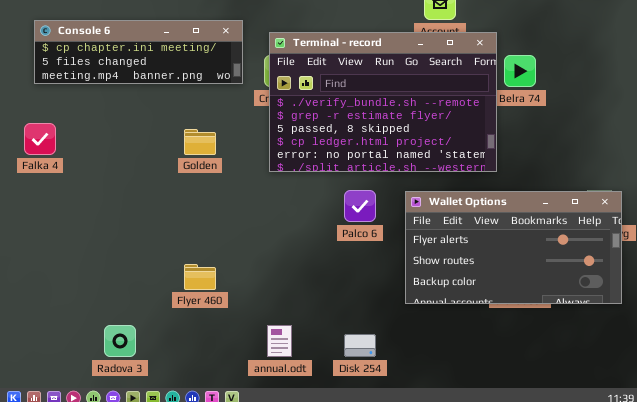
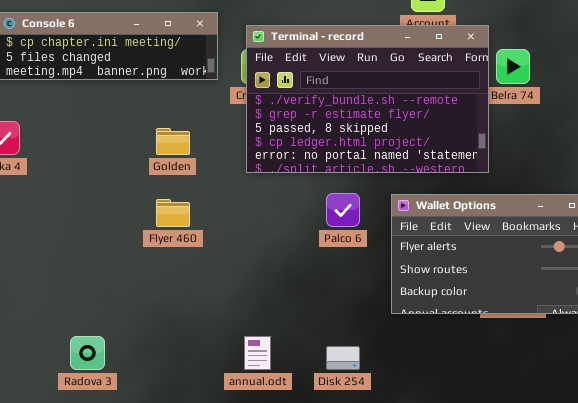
Flyer 460: [184,264,216,290] -> [156,199,190,227], moved

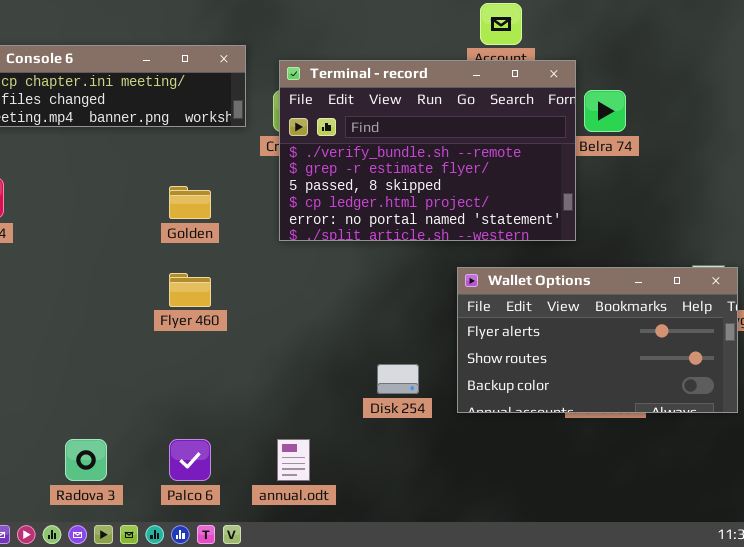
Palco 6: [326,193,360,227] -> [169,439,211,481], moved
Disk 254: [326,346,360,370] -> [377,364,419,394], moved

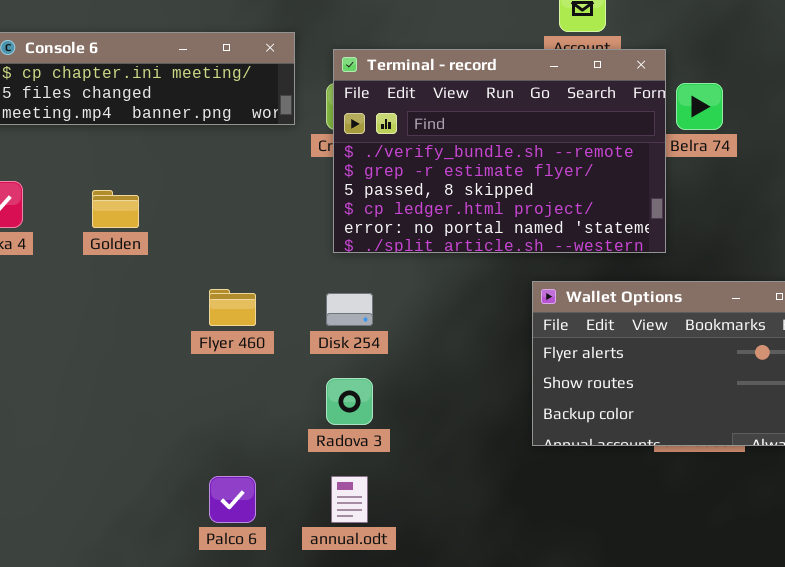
Golden: [169,186,211,219] -> [92,190,139,228], moved
Disk 254: [377,364,419,394] -> [326,293,373,326], moved
Radova 3: [65,439,107,481] -> [326,378,373,425], moved

